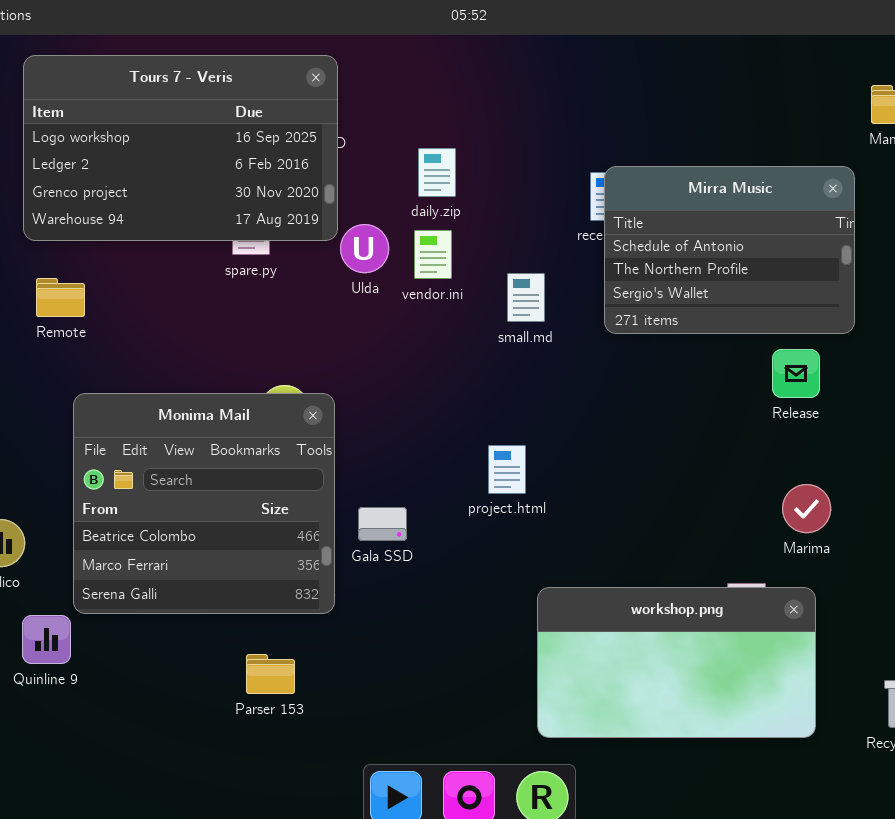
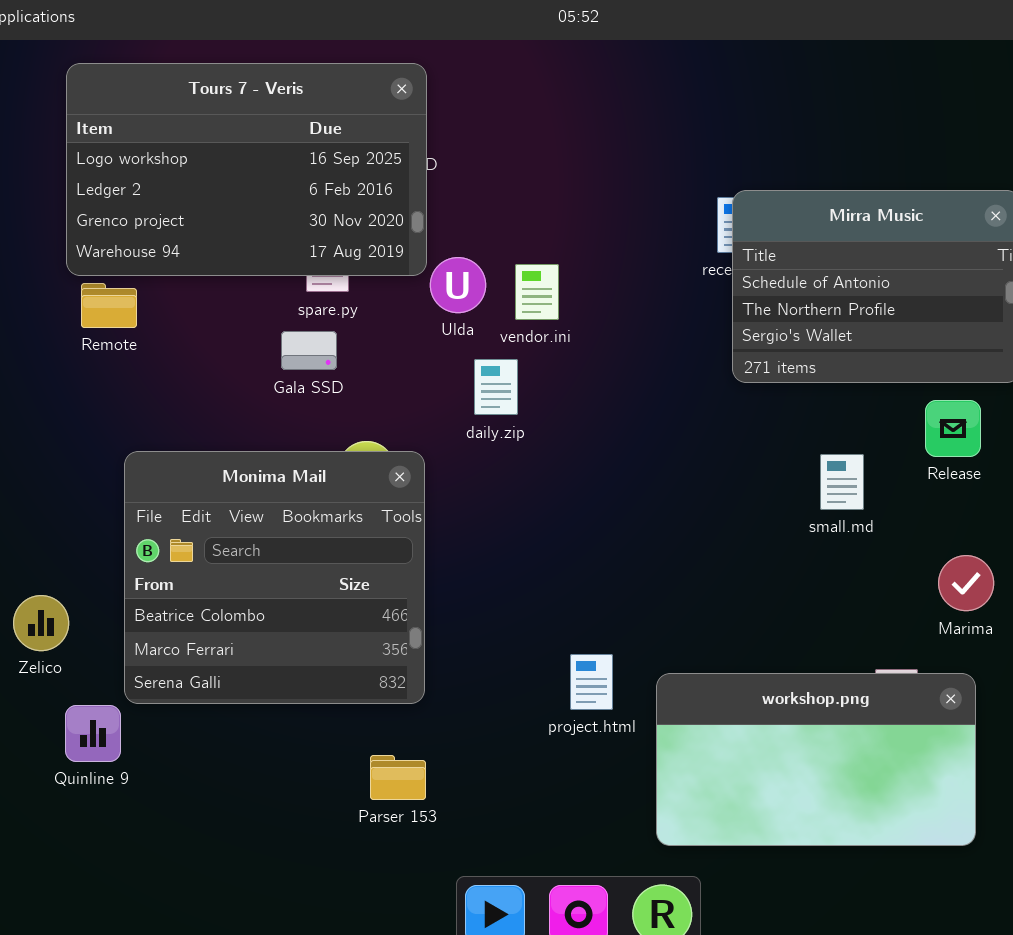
daily.zip: [418,148,456,197] -> [474,359,518,415], moved
small.md: [507,273,545,322] -> [820,454,864,510], moved
Remote: [36,278,85,317] -> [81,283,137,328], moved
project.html: [488,445,526,494] -> [570,654,613,710], moved
Gala SSD: [358,507,407,541] -> [281,331,337,370], moved
Parser 153: [246,654,295,694] -> [370,755,426,800], moved

